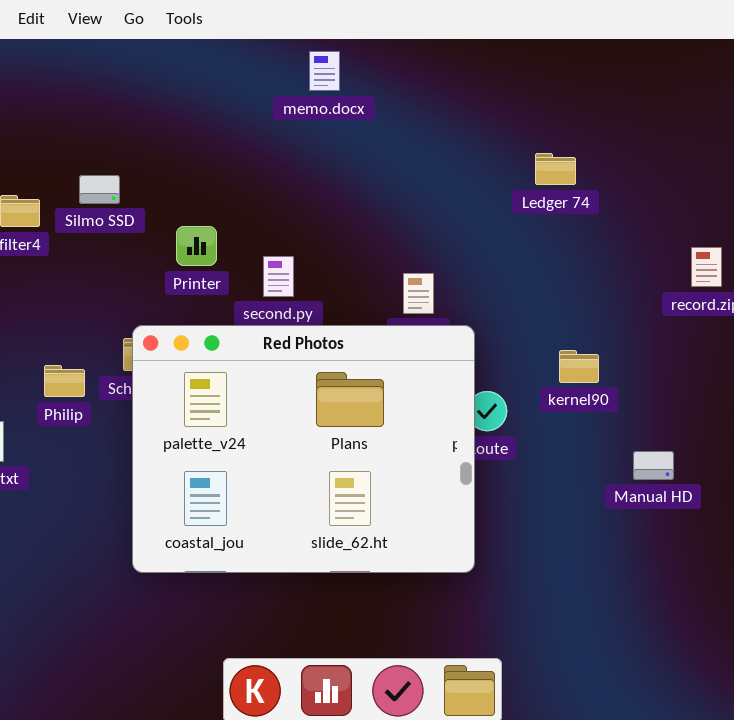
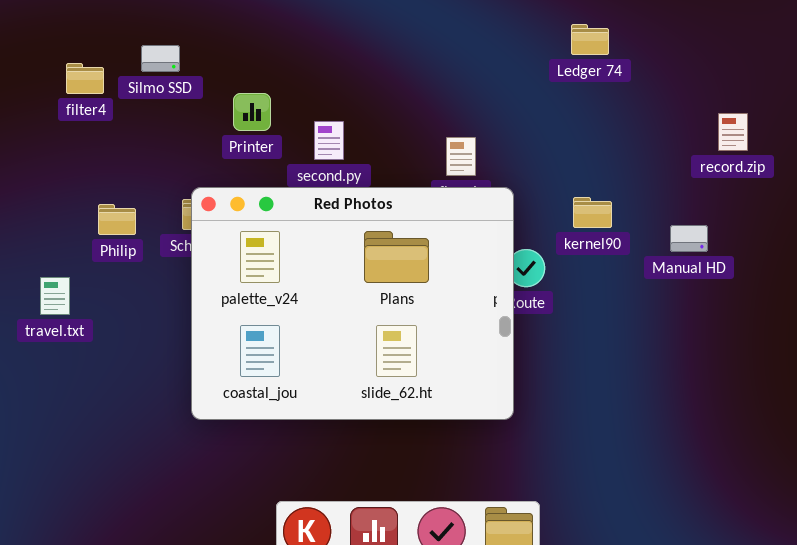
kernel90: [559,350,599,383] -> [573,197,612,228], moved
Philip: [44,365,85,397] -> [98,204,136,235], moved
Manual HD: [633,451,674,480] -> [670,225,708,252], moved

